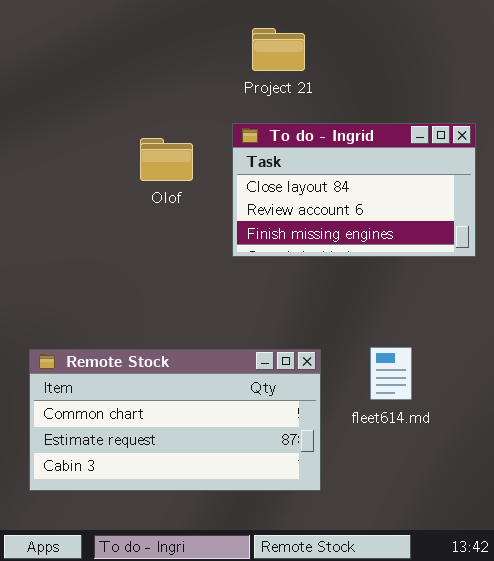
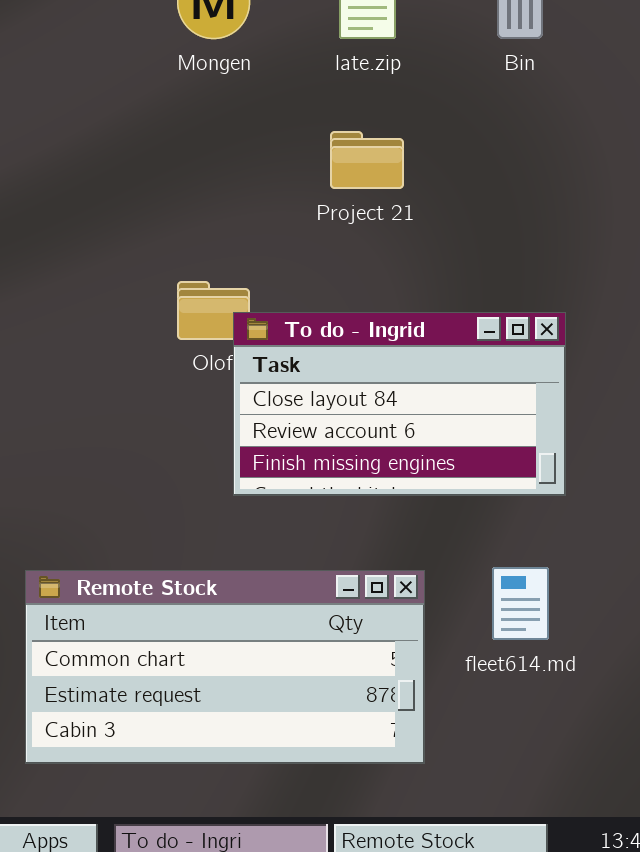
To do - Ingrid: [232,123,476,257] -> [233,312,566,496], moved

